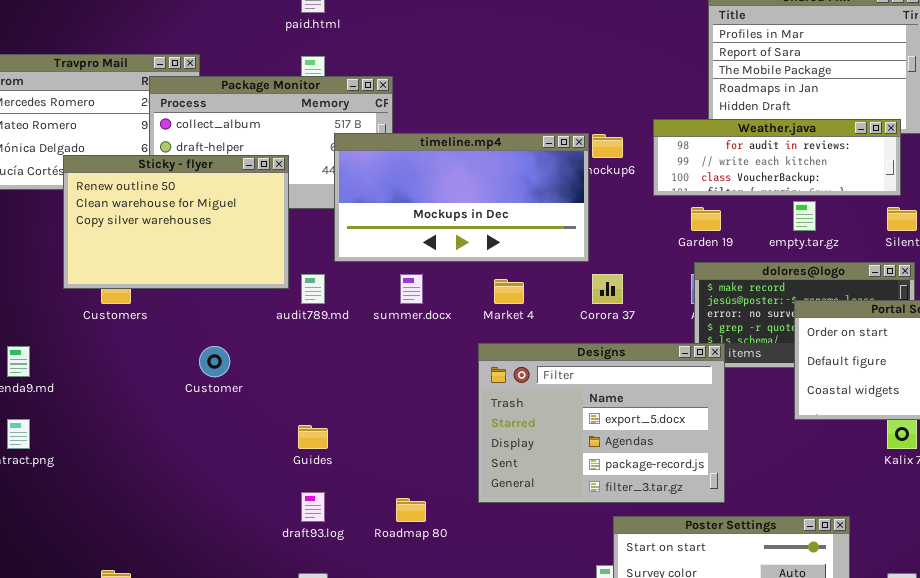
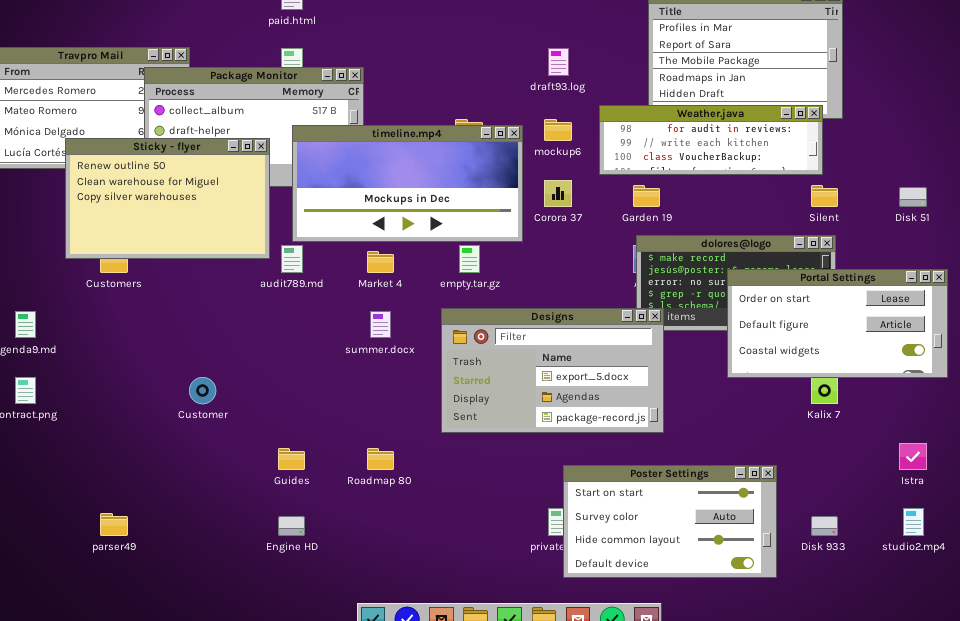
timeline.mp4: [334,133,589,262] -> [292,125,523,242], moved
empty.tar.gz: [793,201,816,231] -> [459,245,480,273], moved
summer.docx: [400,274,423,304] -> [370,311,391,338], moved
Corora 37: [592,274,623,304] -> [544,180,572,207], moved
Market 4: [494,279,524,304] -> [367,251,394,273], moved
Designs: [478,343,725,503] -> [441,308,664,433], resized
Customer: [199,346,230,377] -> [189,377,216,404], moved
Guides: [298,425,328,449] -> [278,448,305,470], moved
draft93.log: [301,492,325,522] -> [548,48,569,76], moved

